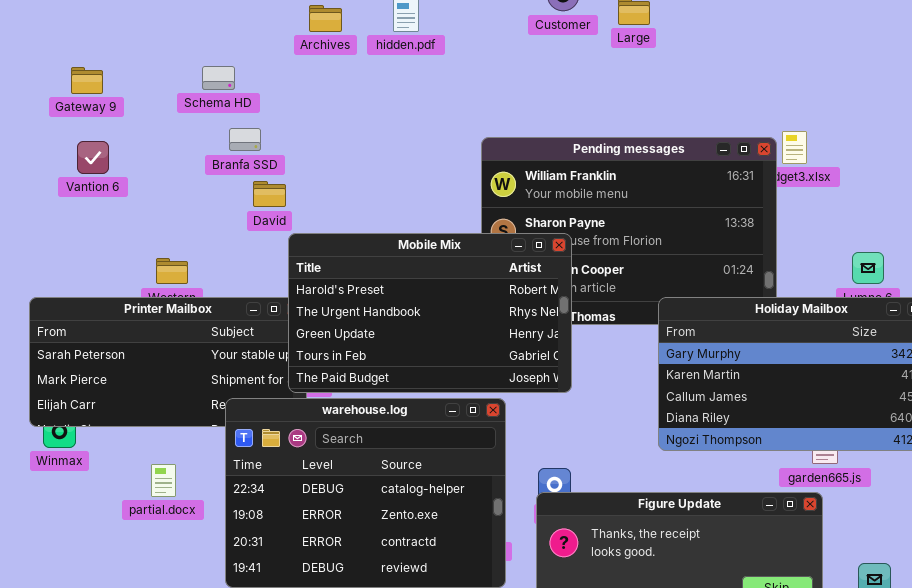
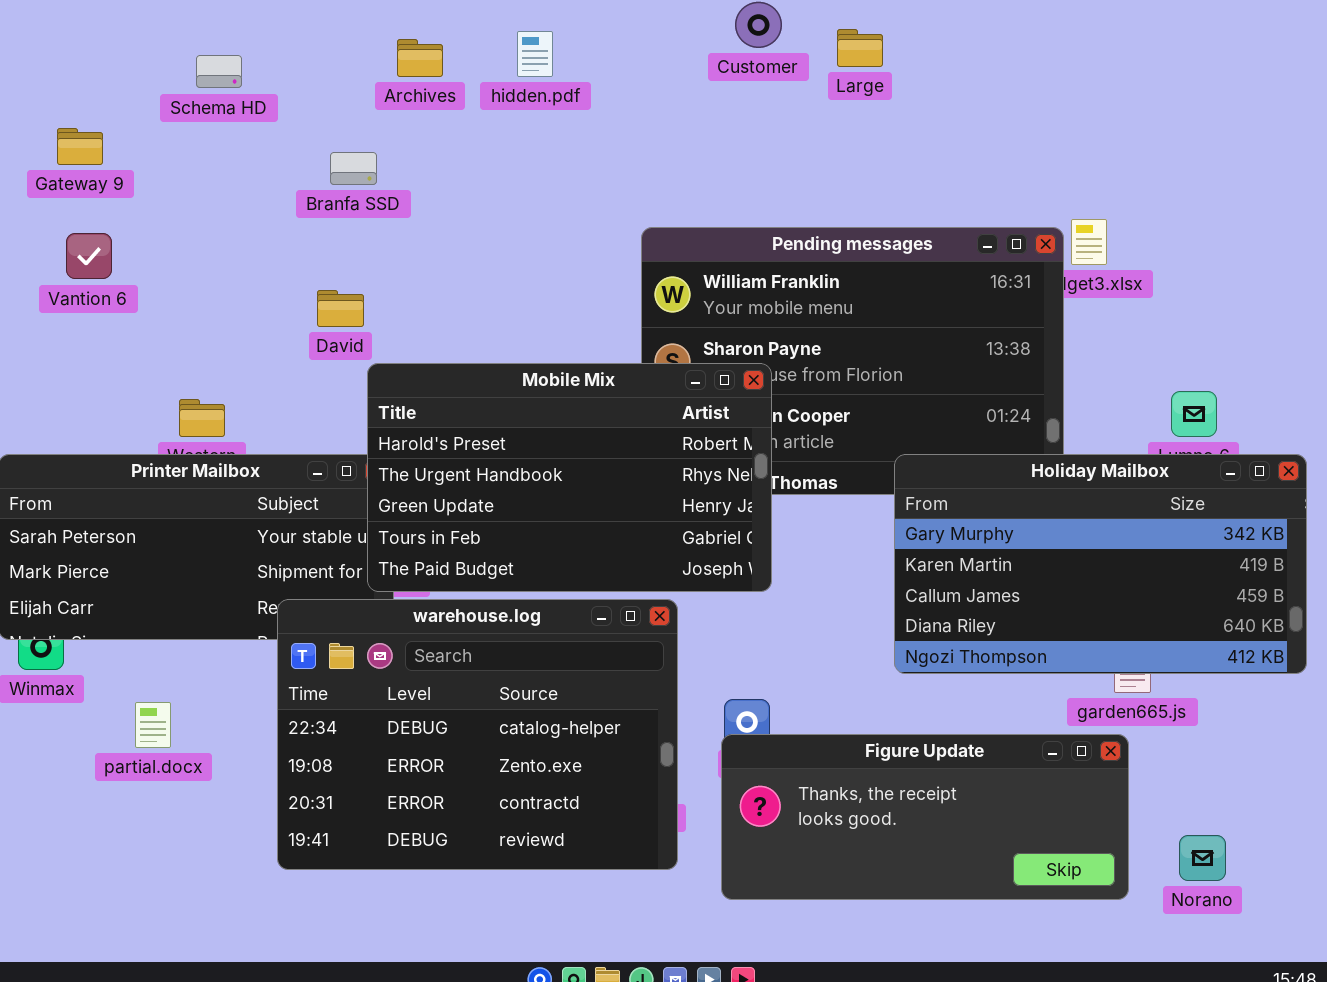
Schema HD: [202,66,235,90] -> [196,55,242,88], moved
Branfa SSD: [229,128,261,151] -> [330,152,377,185], moved
partial.docx: [151,464,176,497] -> [135,702,171,748], moved

